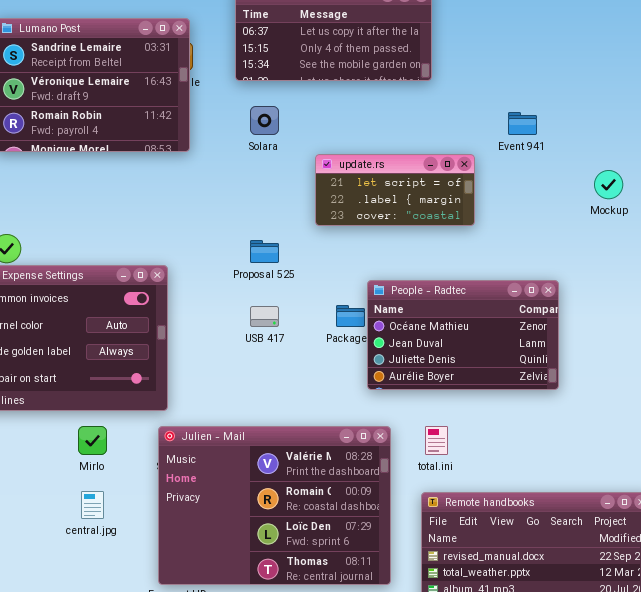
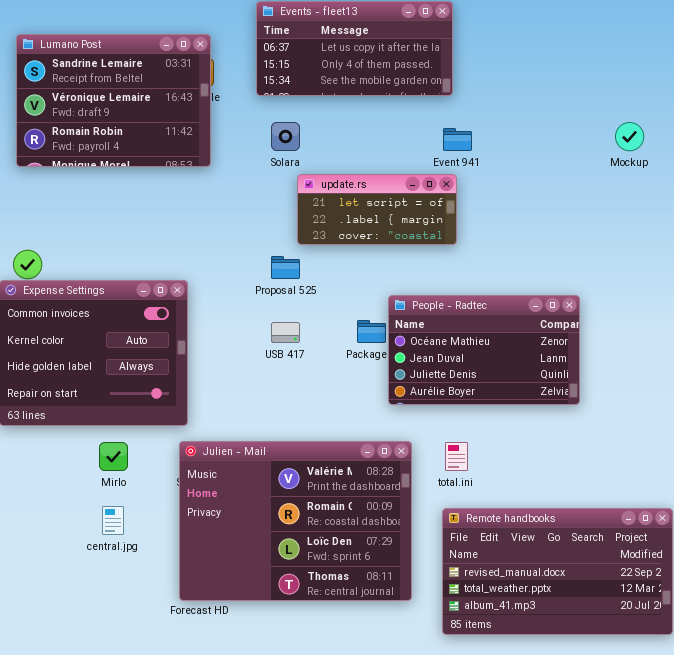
Event 941: [508,112,537,135] -> [443,128,472,151], moved
update.rs: [315,154,475,226] -> [297,174,457,245], moved
Mockup: [594,170,623,199] -> [615,122,644,151], moved

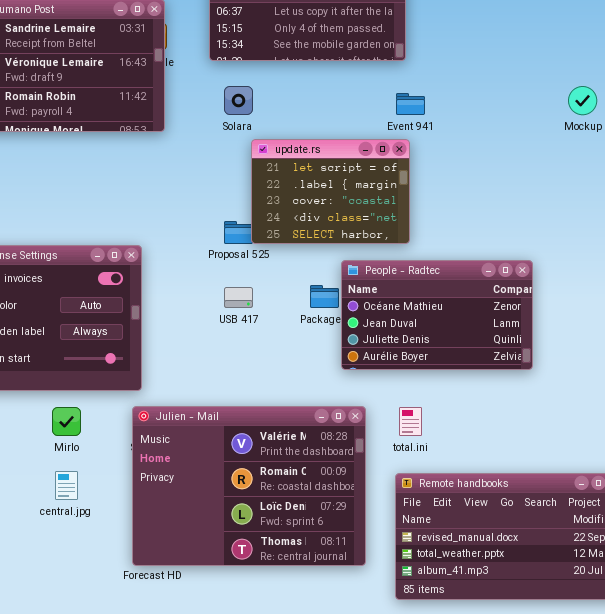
update.rs: [297,174,457,245] -> [251,139,410,244], resized

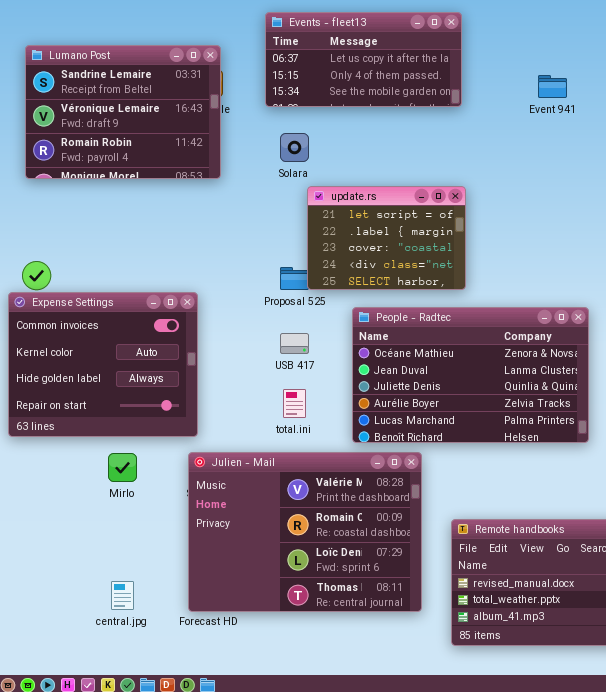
Event 941: [396,93,425,115] -> [538,75,567,98], moved
People - Radtec: [341,260,533,370] -> [352,307,589,443], resized
total.ini: [399,407,422,436] -> [283,389,306,418], moved
central.jpg: [55,471,78,500] -> [111,581,134,610], moved

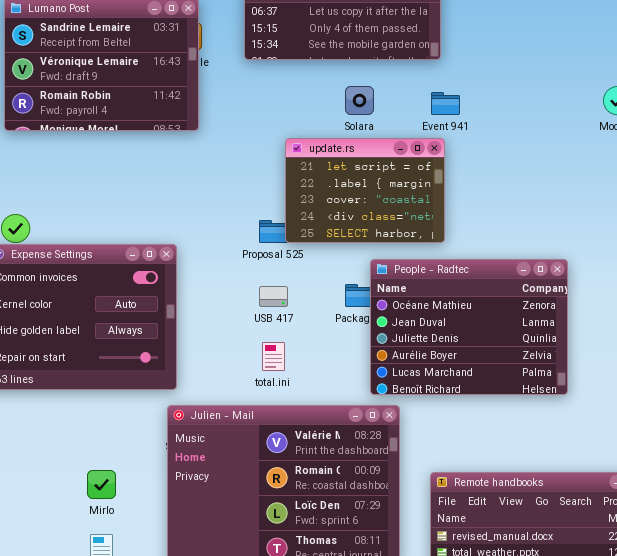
Event 941: [538,75,567,98] -> [431,92,460,115], moved
Solara: [280,133,309,162] -> [345,86,374,115], moved
People - Radtec: [352,307,589,443] -> [370,259,568,395], resized
Mirlo: [108,453,137,482] -> [87,470,116,499], moved

